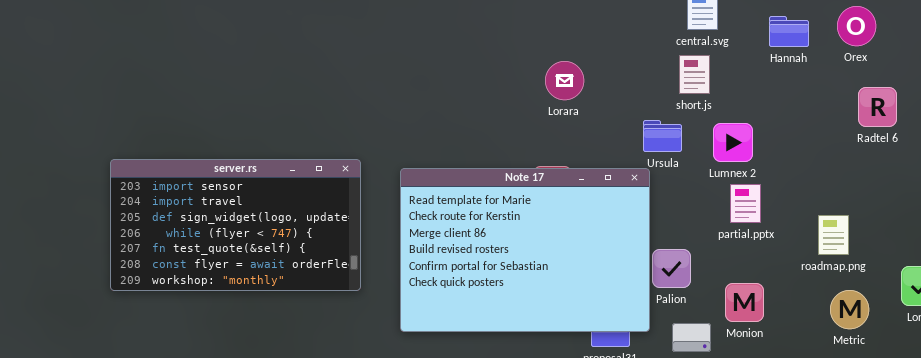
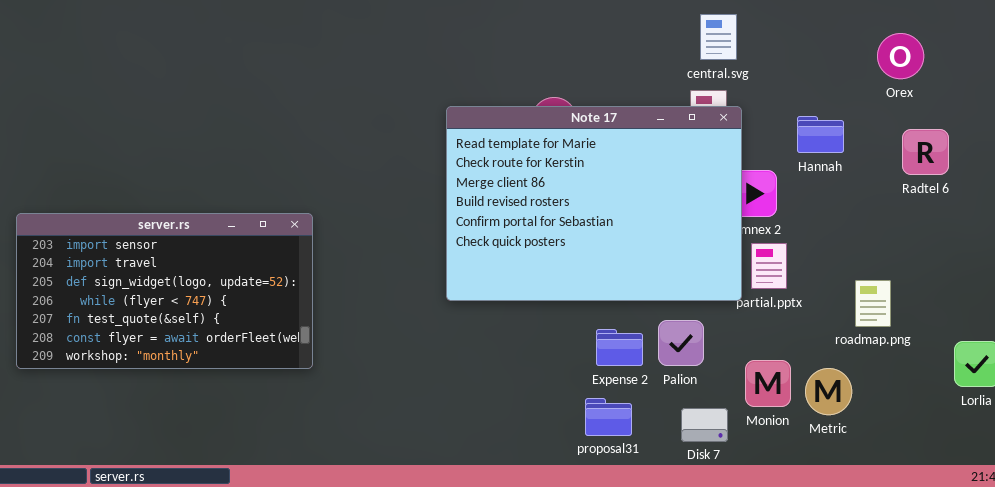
Hannah: [769,16,809,47] -> [797,116,844,153], moved
Note 17: [400,168,650,332] -> [446,106,742,301], moved
Metric: [830,290,869,329] -> [805,368,852,415], moved

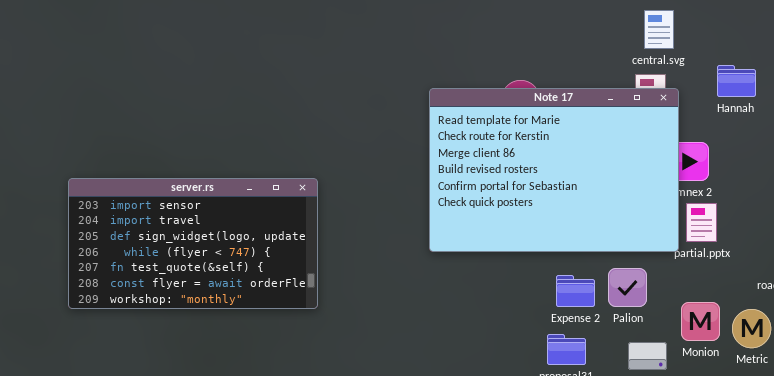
Hannah: [797,116,844,153] -> [717,65,756,97], moved

